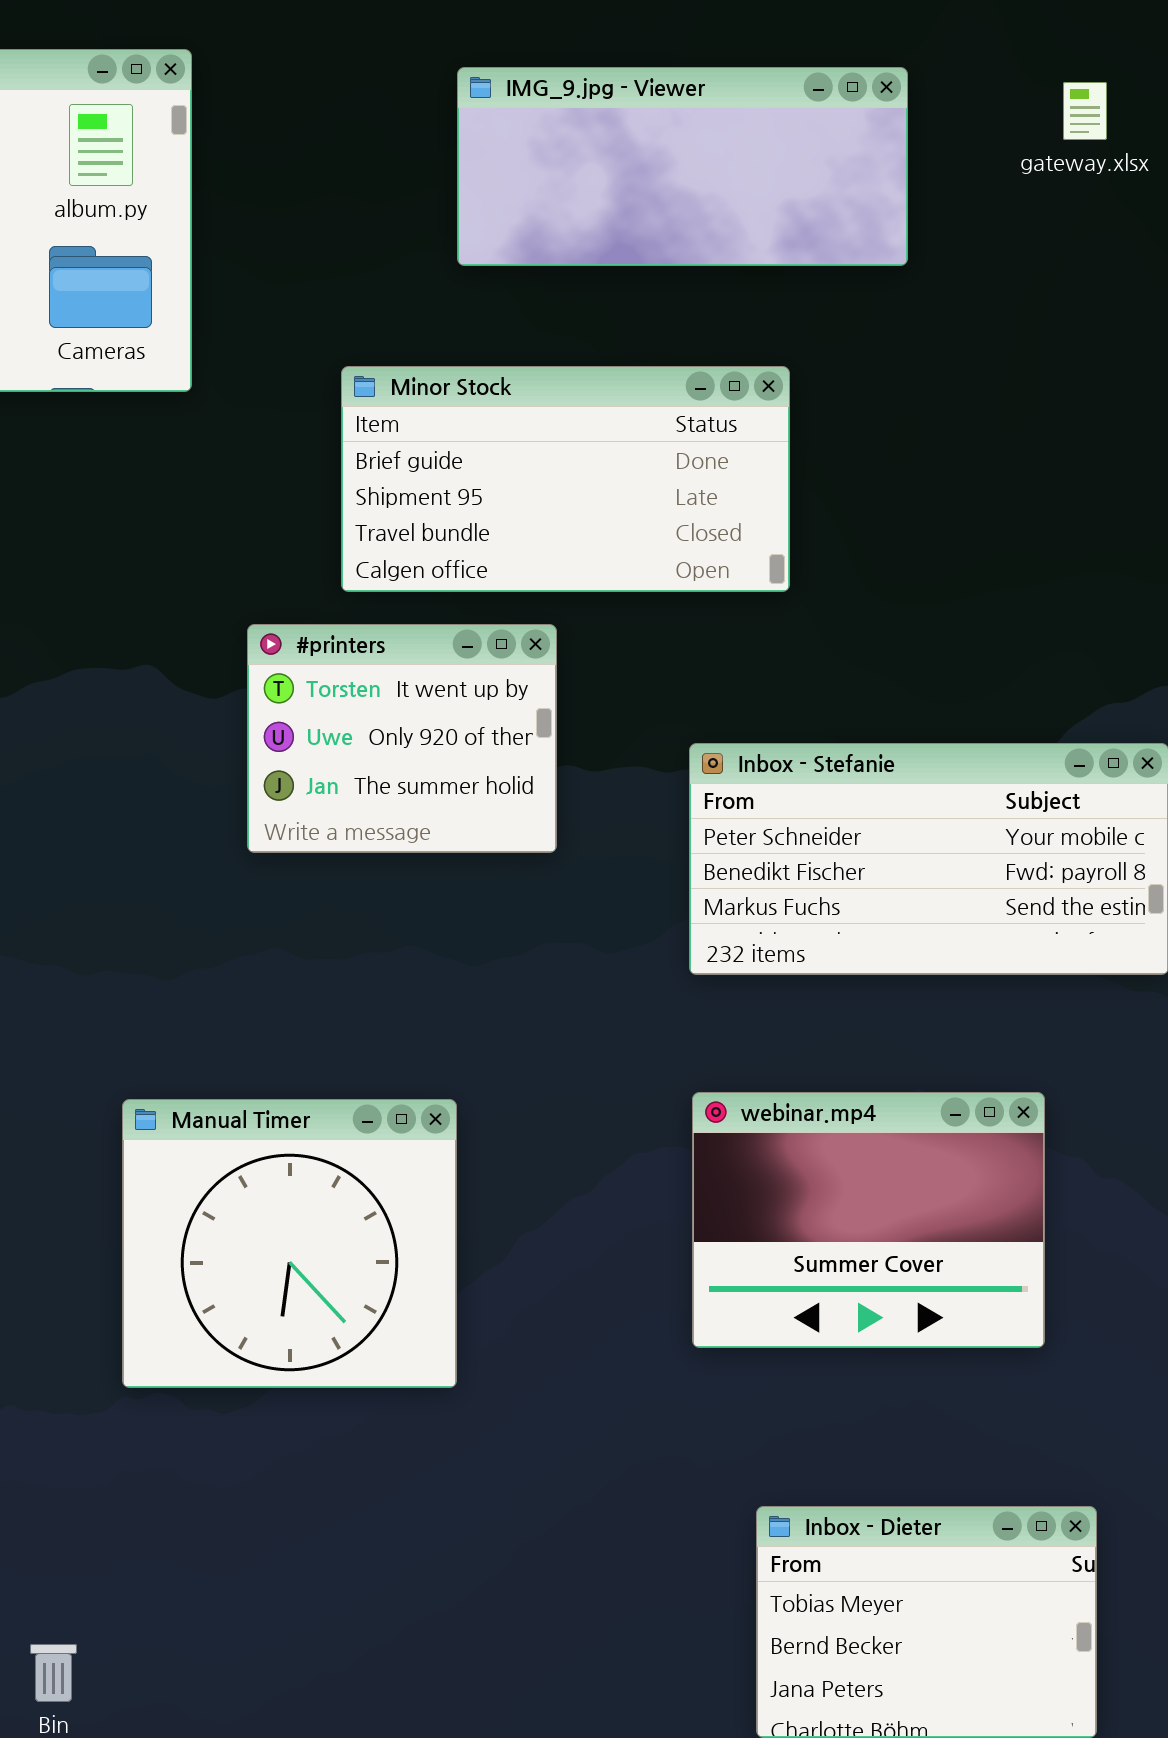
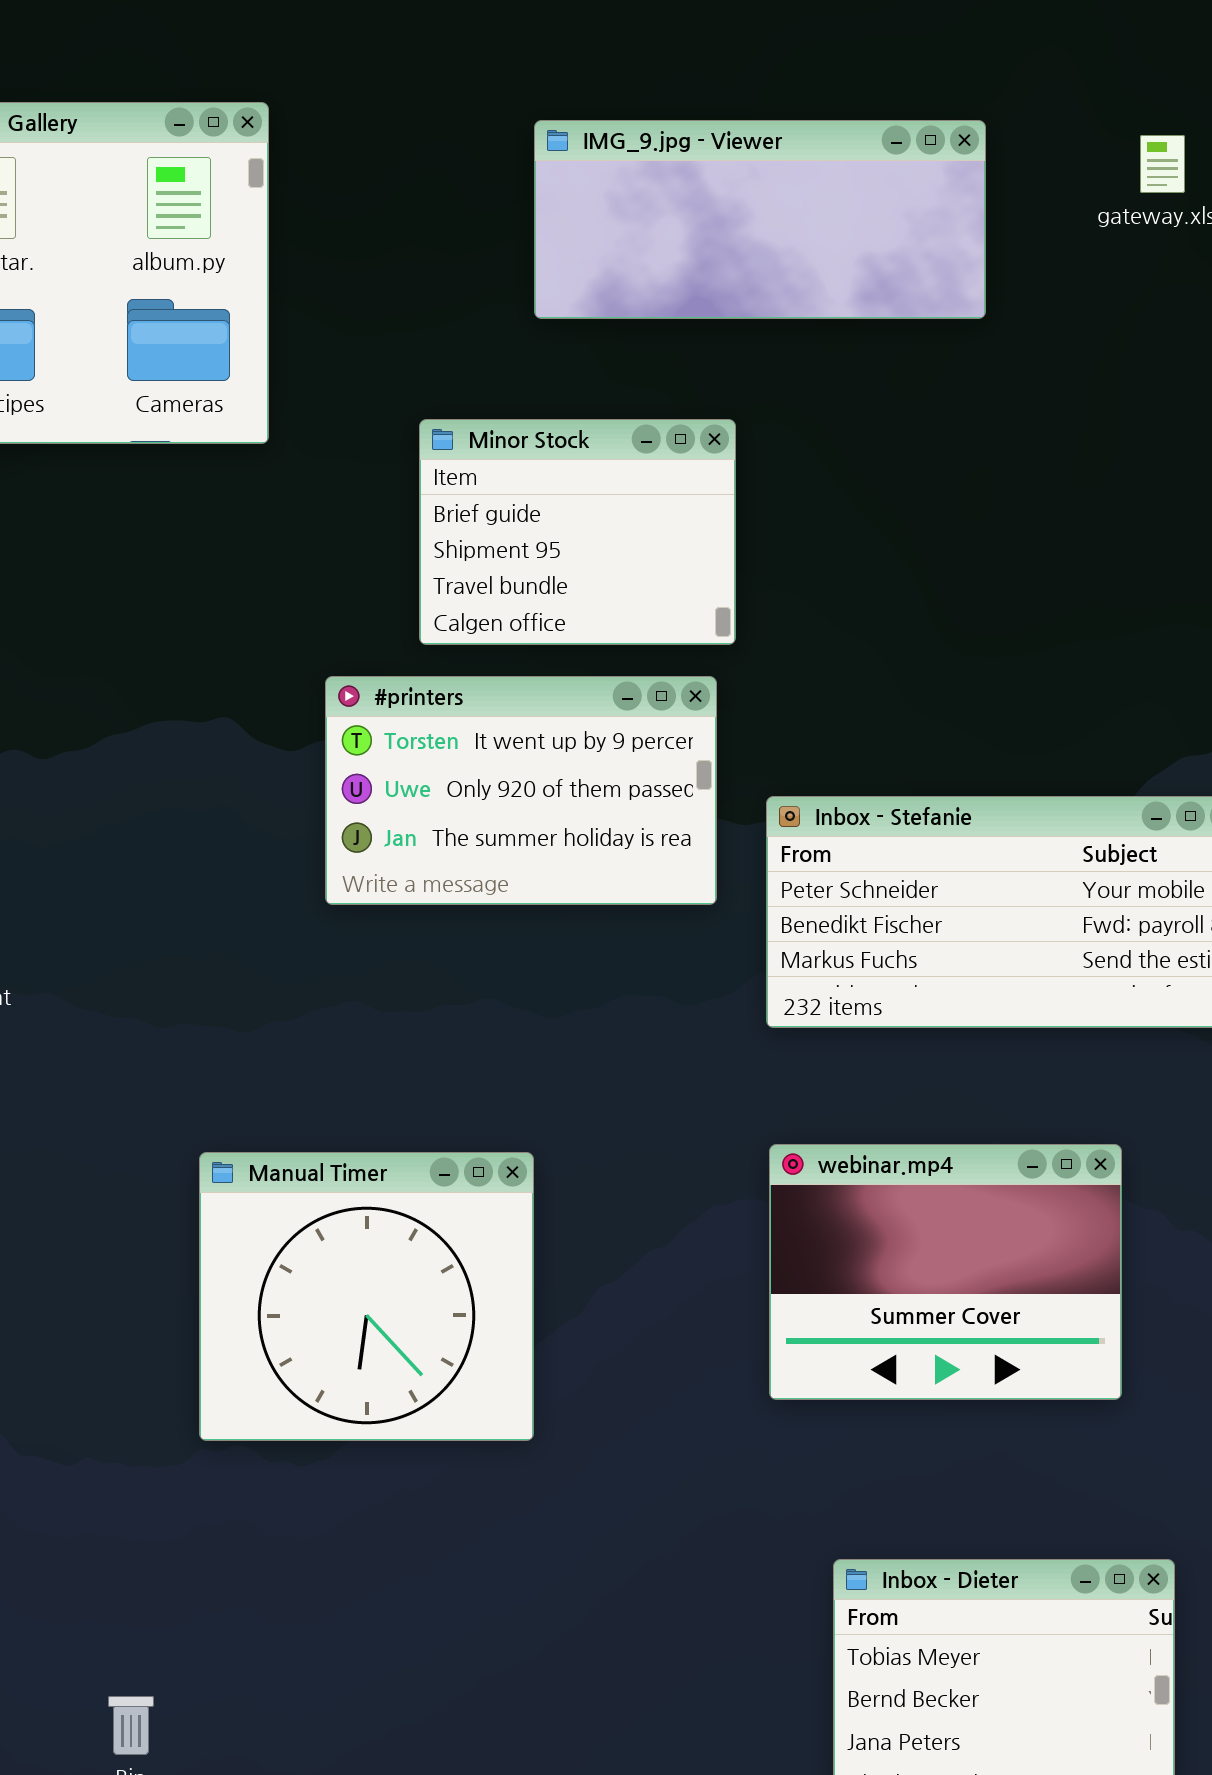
Minor Stock: [341,366,790,592] -> [419,419,736,645], resized
#printers: [247,624,557,853] -> [325,676,717,905], resized

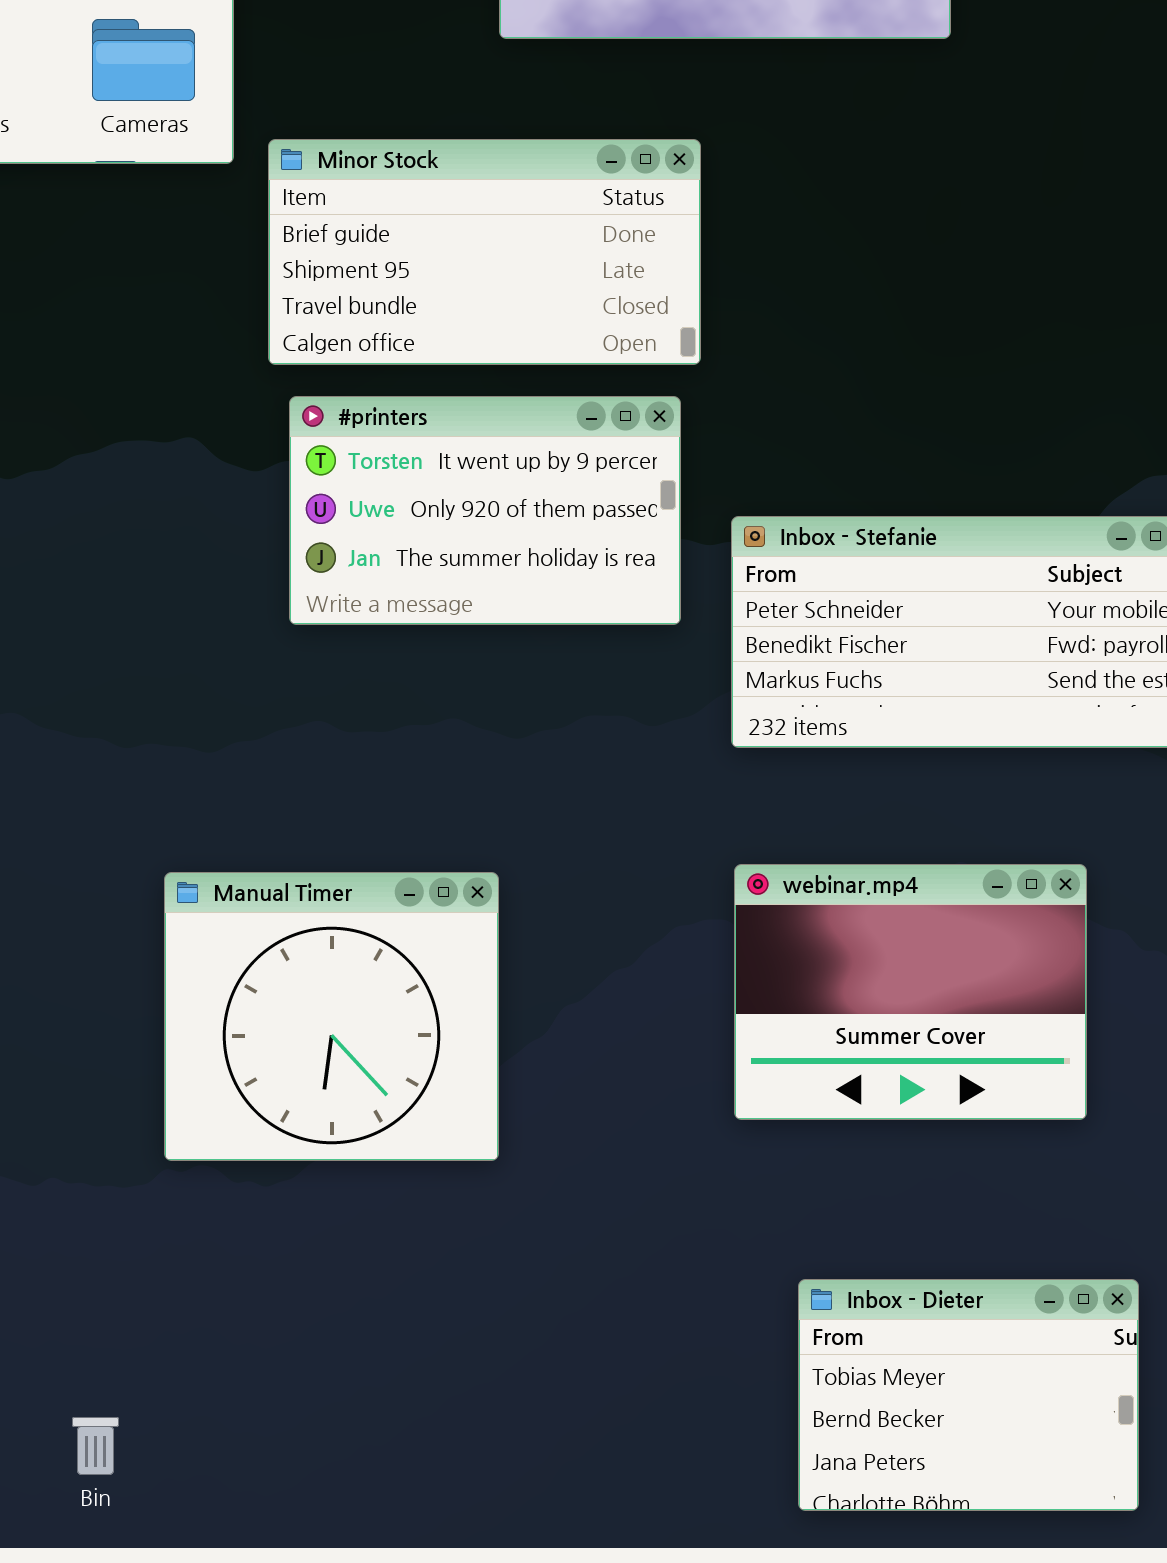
Minor Stock: [419,419,736,645] -> [268,139,701,365], resized

